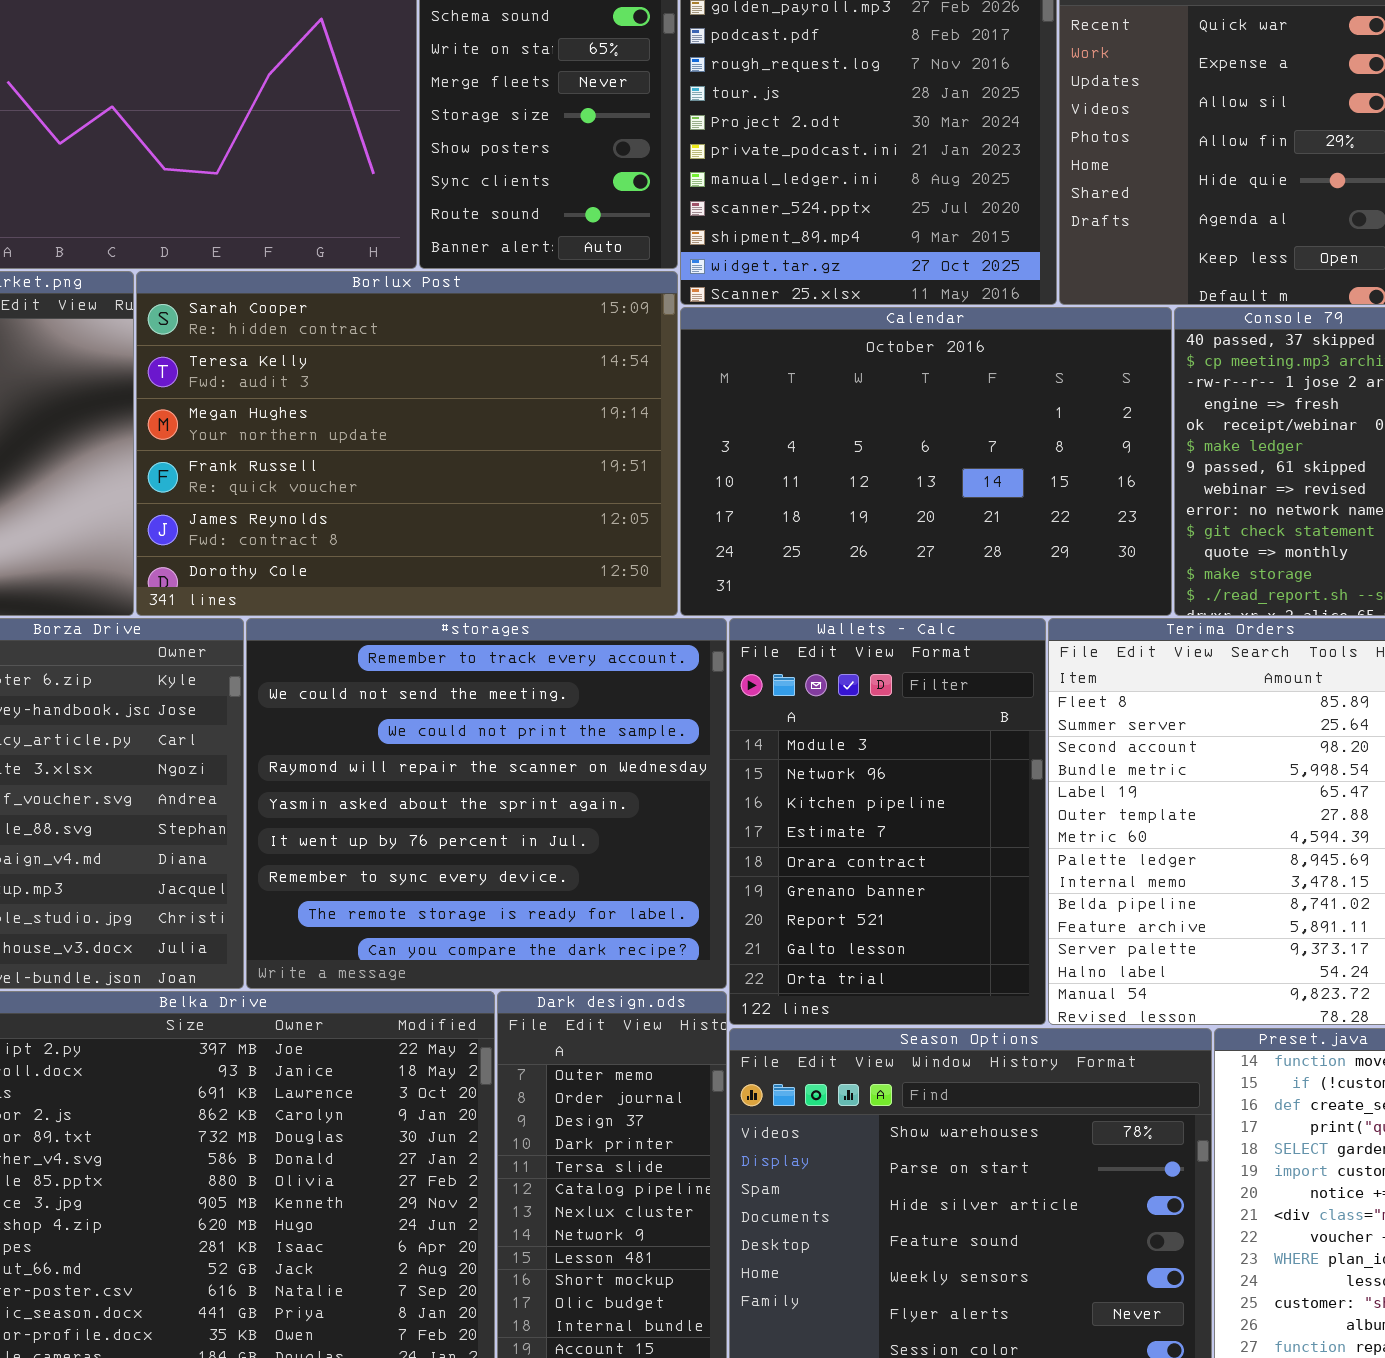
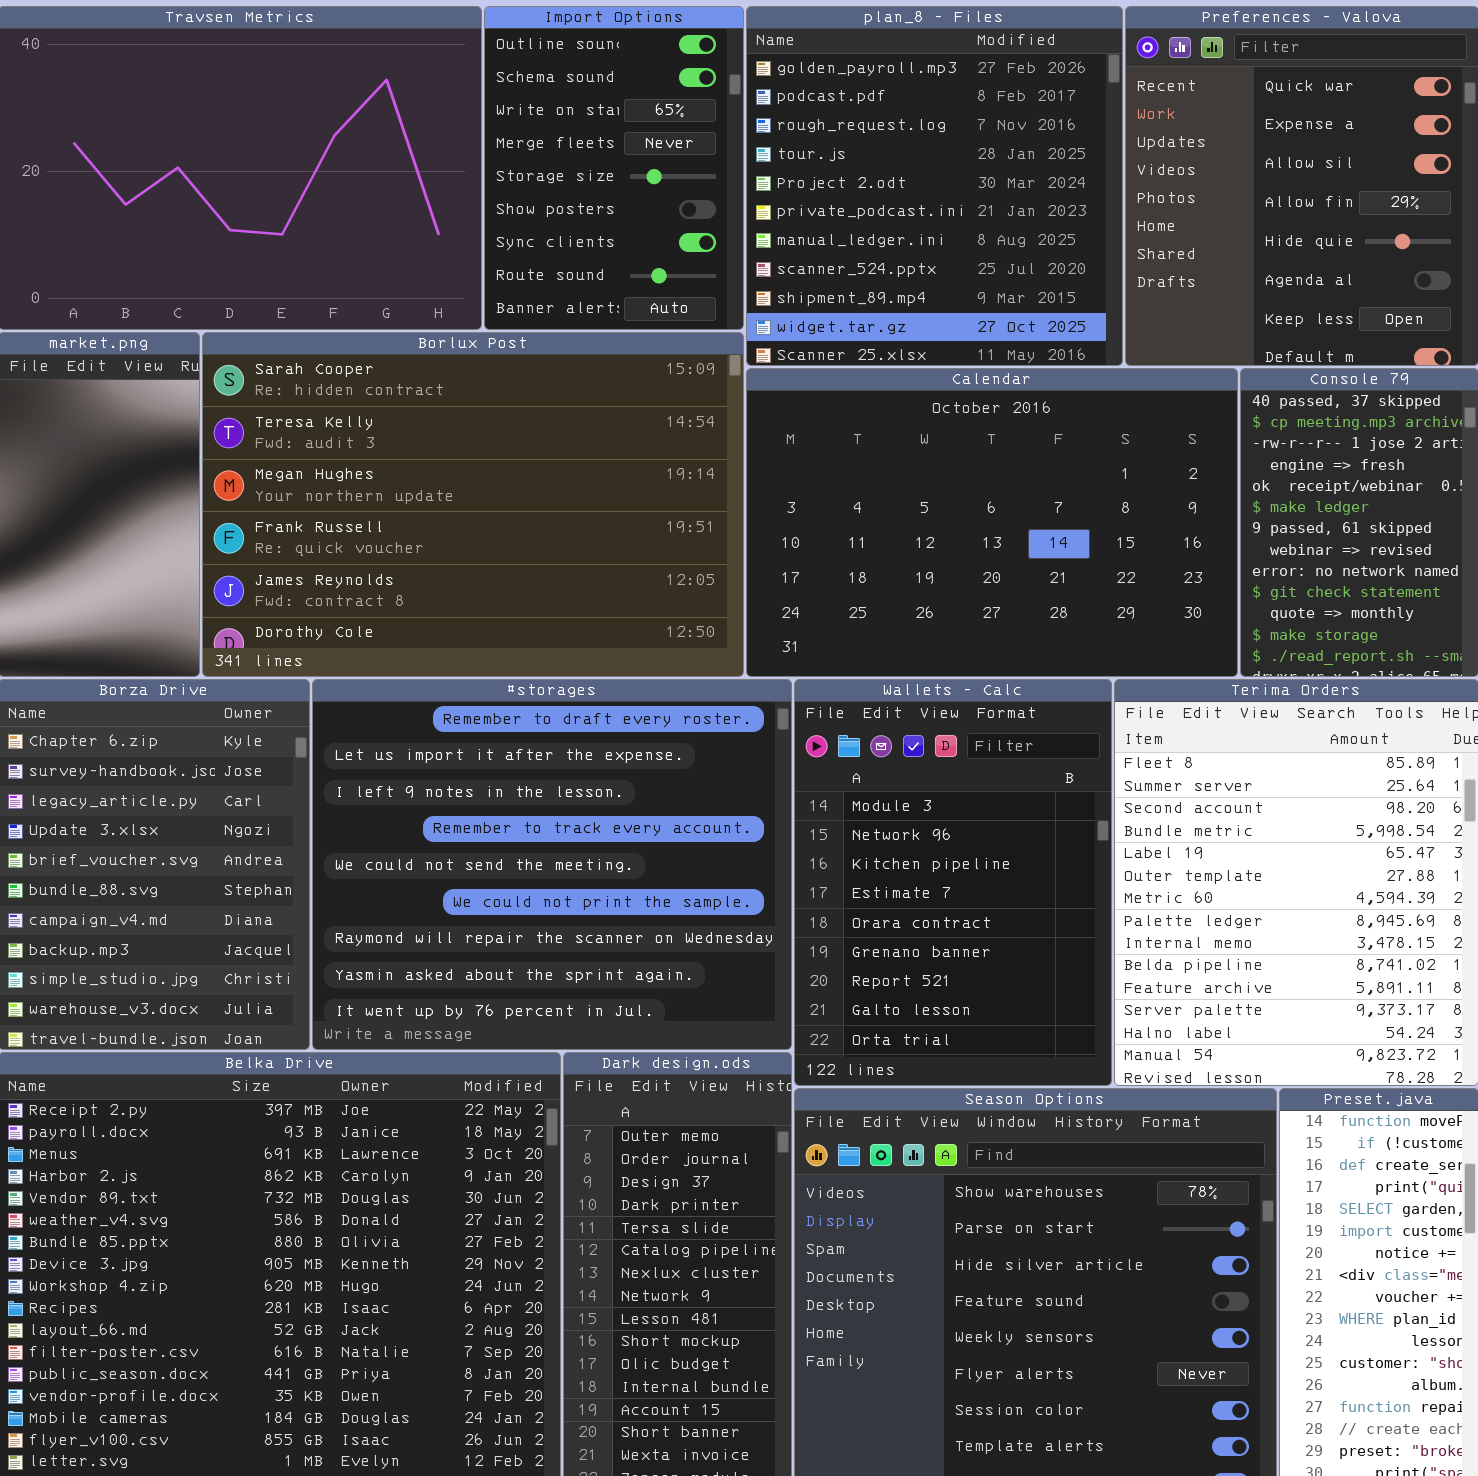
#storages: [246,618,727,989] -> [312,679,792,1050], scrolled up 3 rows

